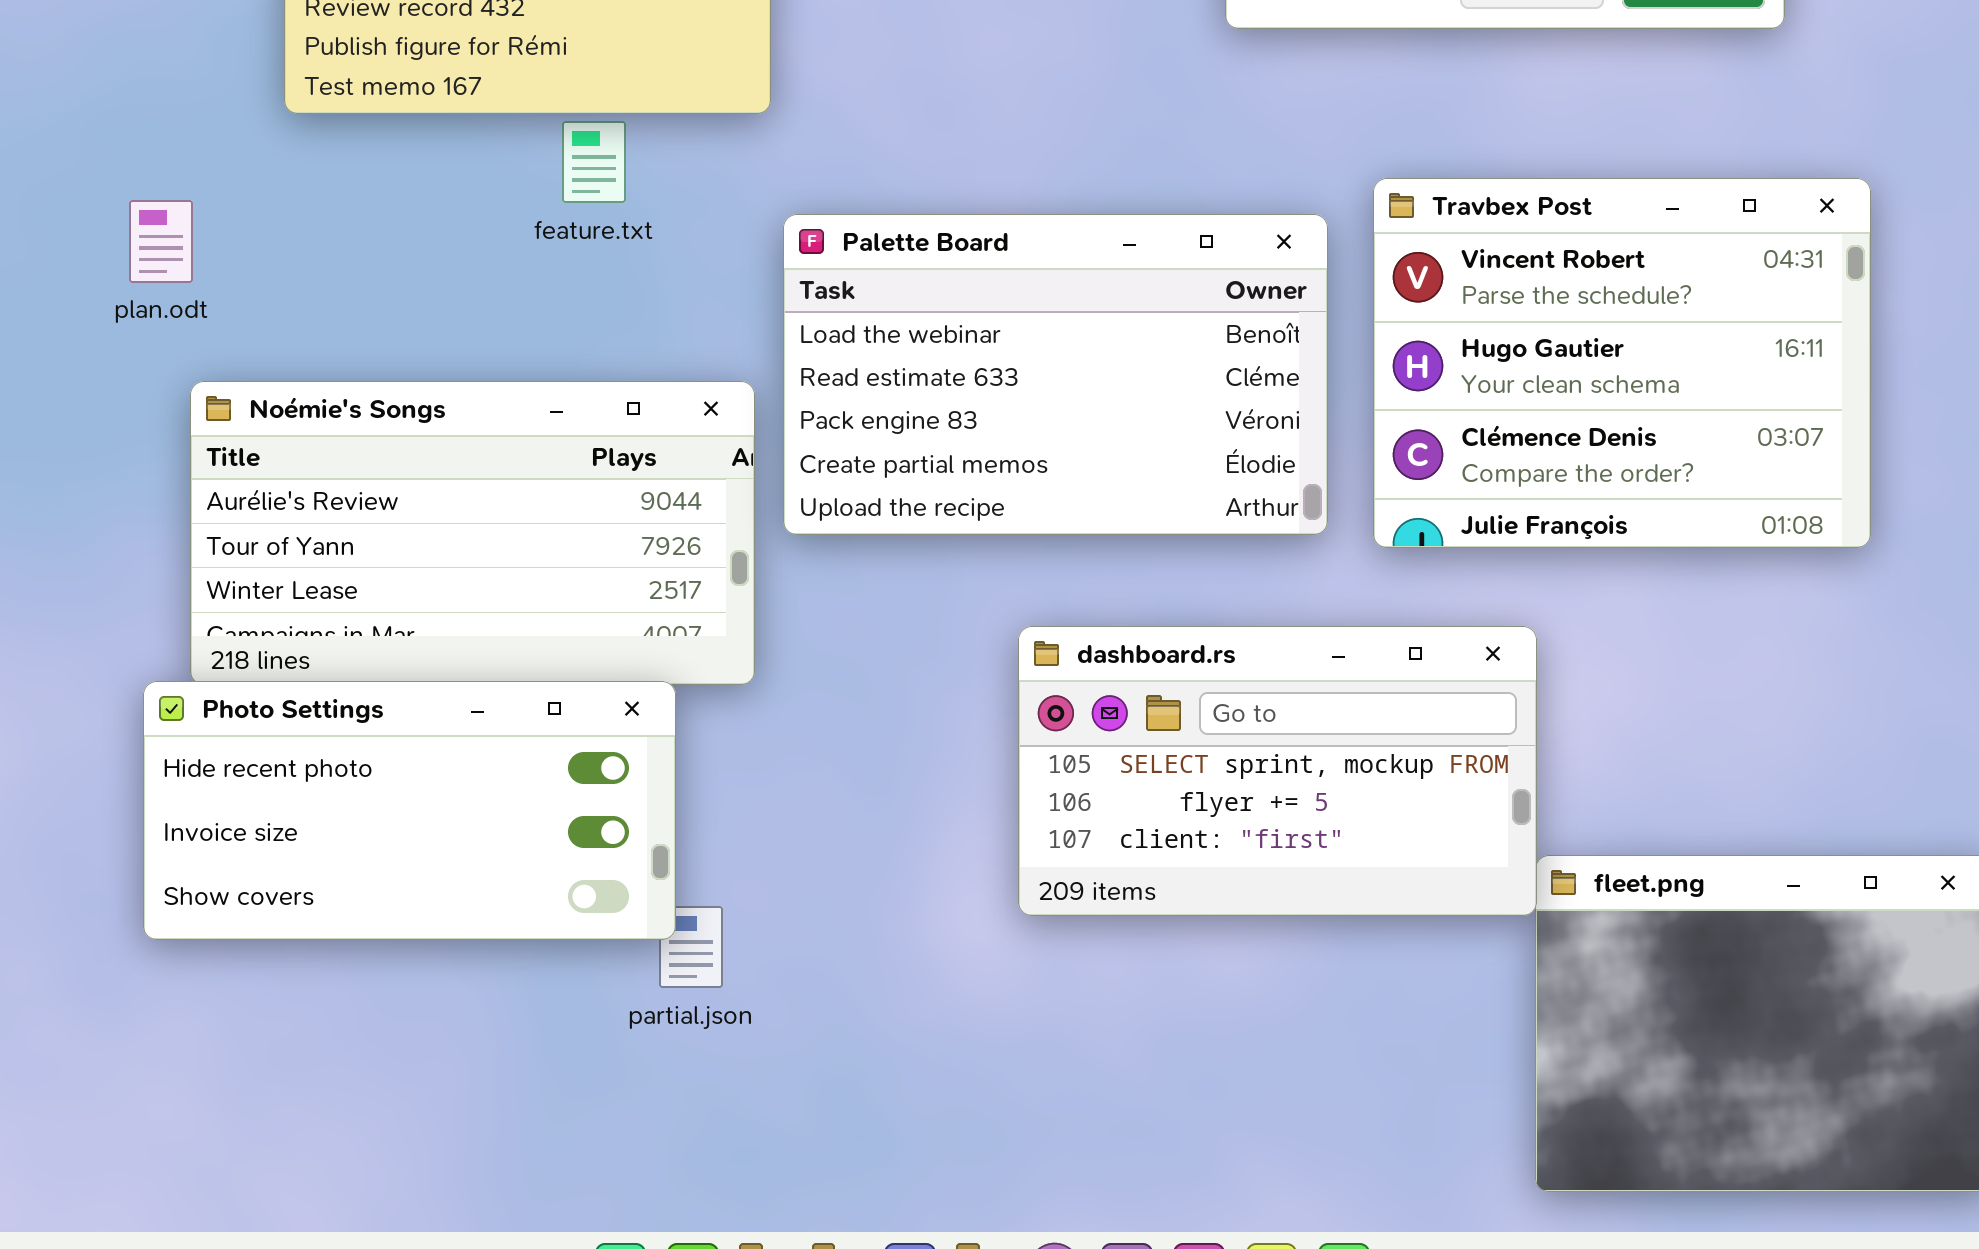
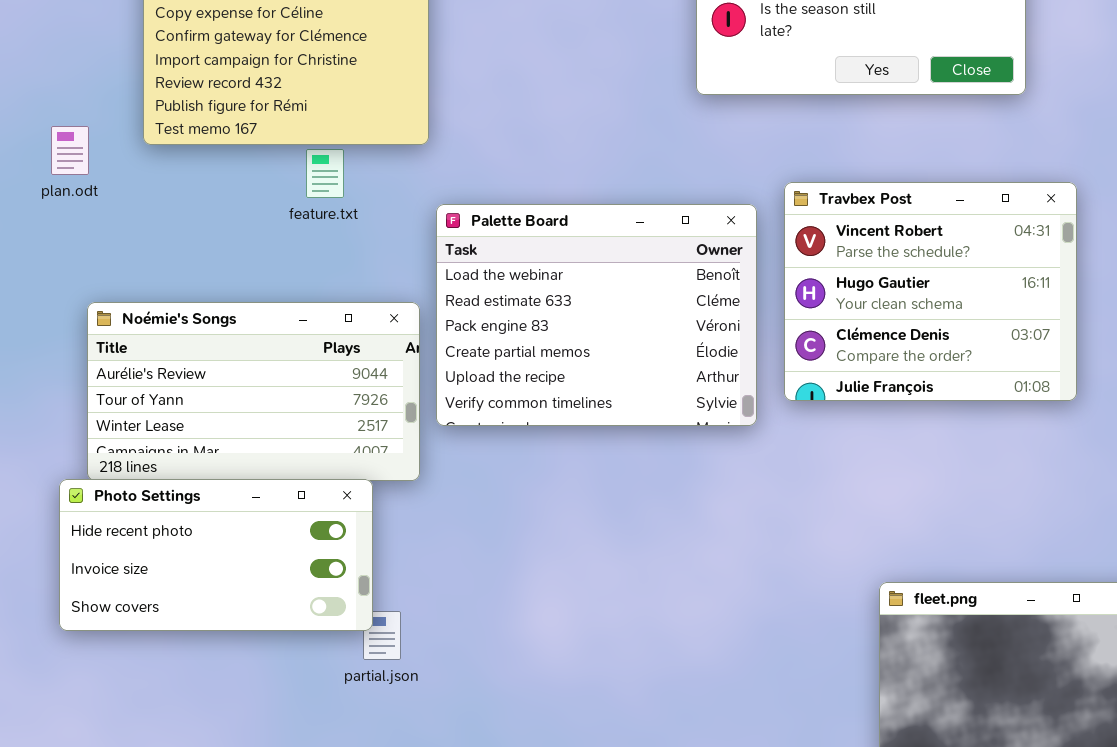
plan.odt: [129,200,193,283] -> [51,126,89,175], moved
Palette Board: [783,214,1328,535] -> [436,204,757,426], resized
dashboard.rs: [1018,626,1537,916] -> none, closed

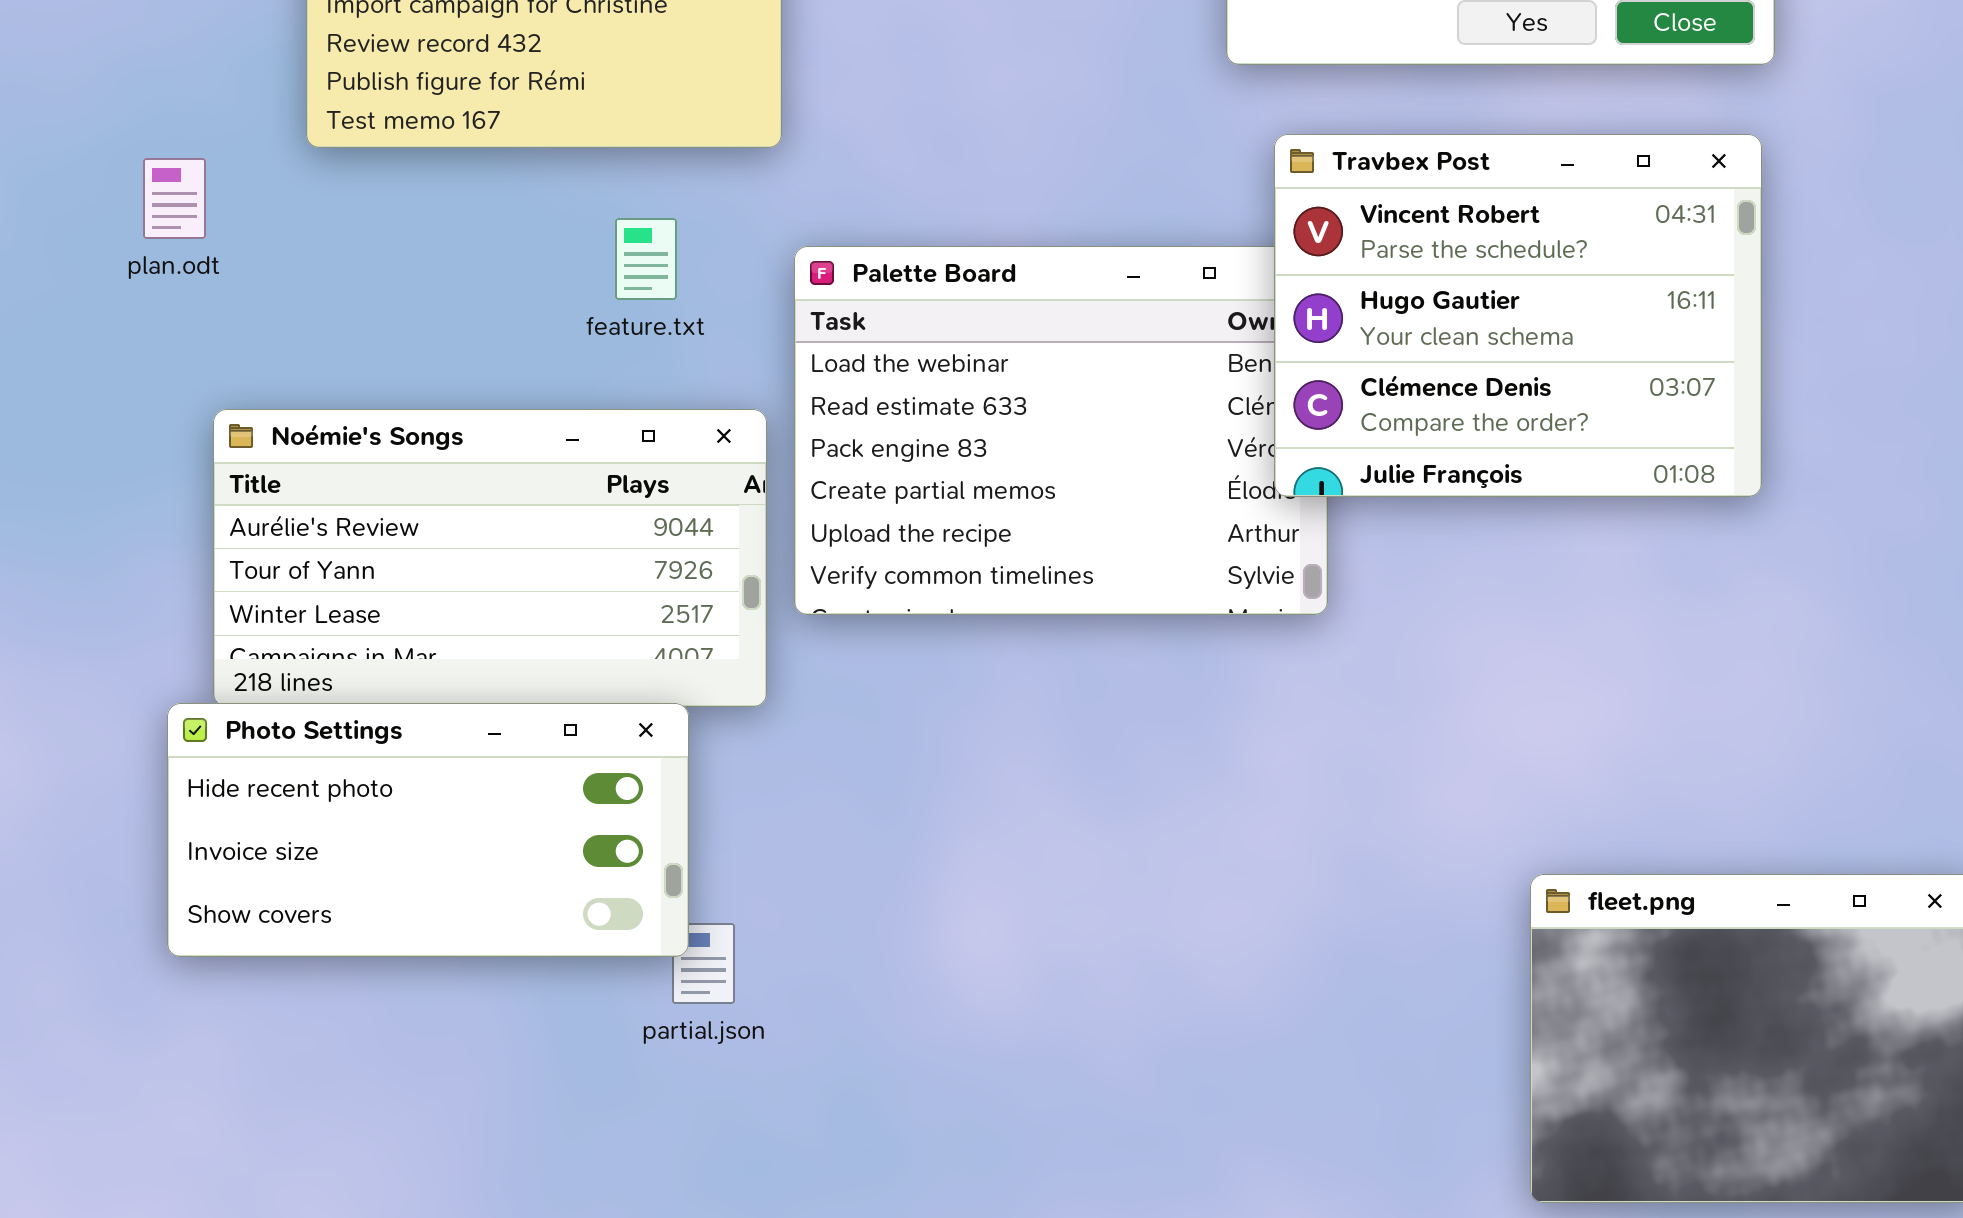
plan.odt: [51,126,89,175] -> [143,158,206,239], moved
feature.txt: [306,149,344,198] -> [615,218,677,300], moved
Travbex Post: [784,182,1077,401] -> [1274,134,1762,497], moved

